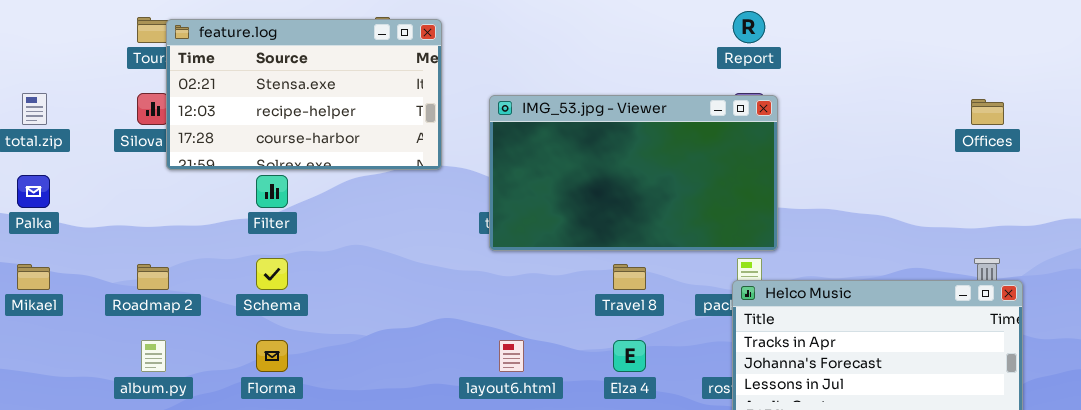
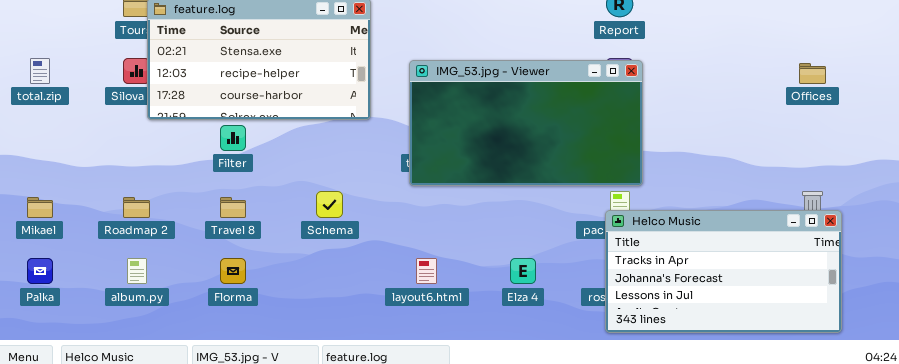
Palka: [17,175,50,208] -> [27,258,53,284], moved
Schema: [256,258,288,290] -> [316,191,343,218], moved
Travel 8: [613,264,646,290] -> [220,197,246,218], moved

